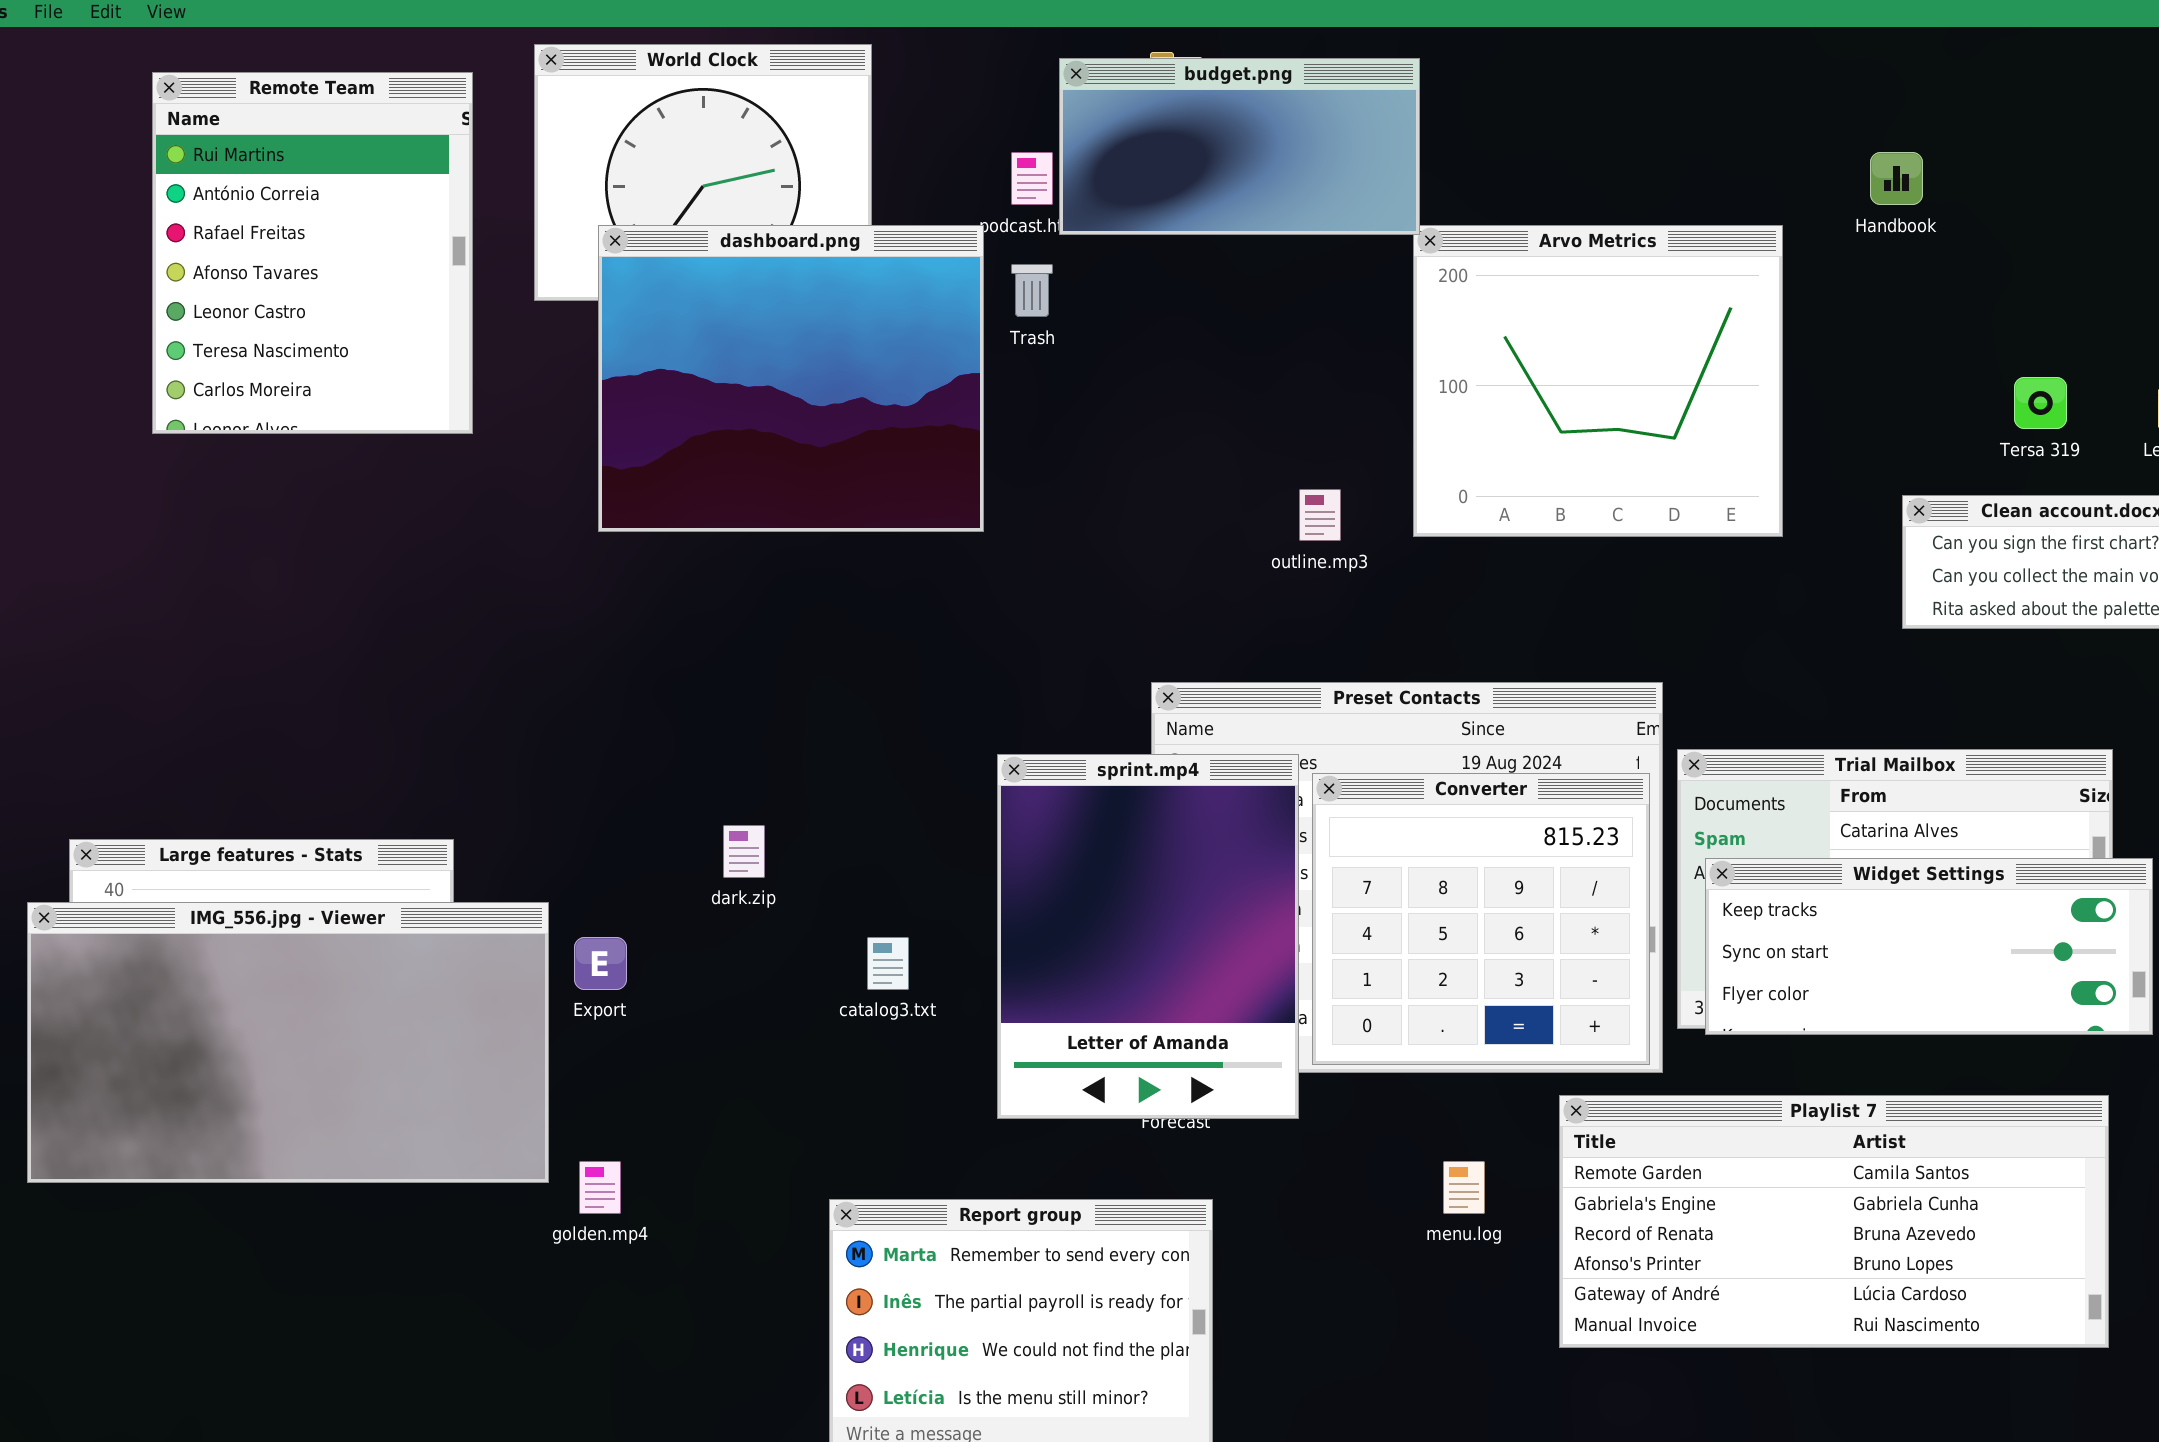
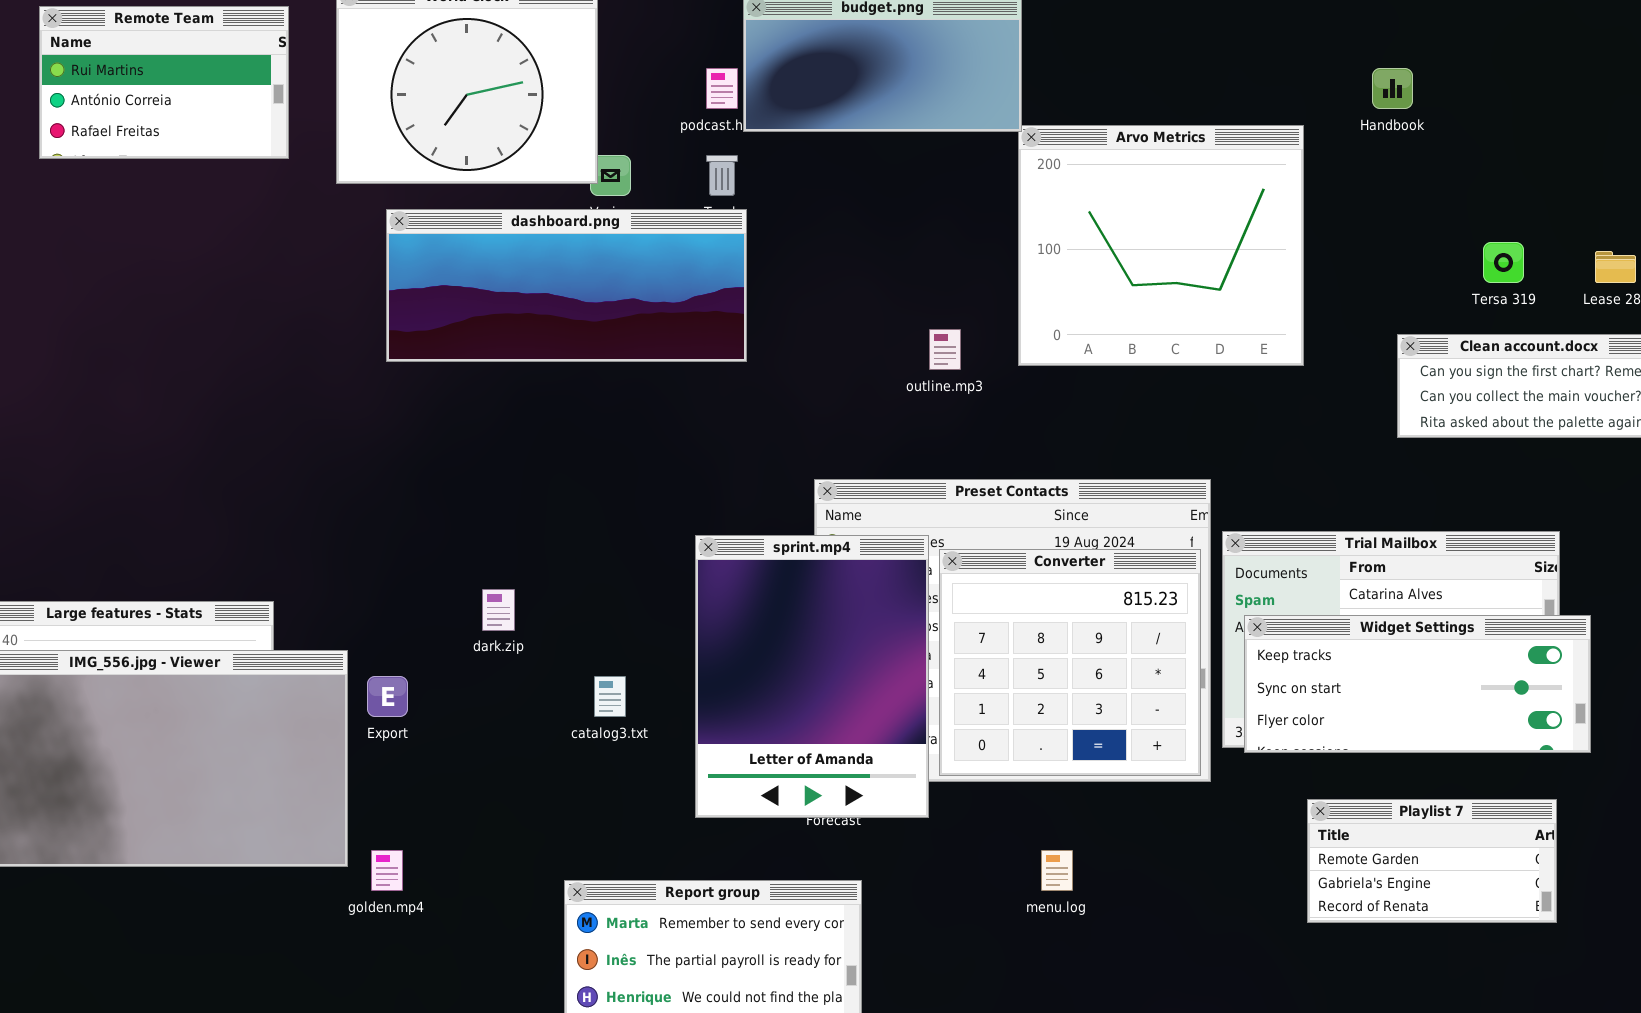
Remote Team: [152,72,473,434] -> [39,6,289,159], resized
dashboard.png: [598,225,984,532] -> [386,209,747,362], resized
Playlist 7: [1559,1095,2109,1348] -> [1307,799,1557,923], resized

